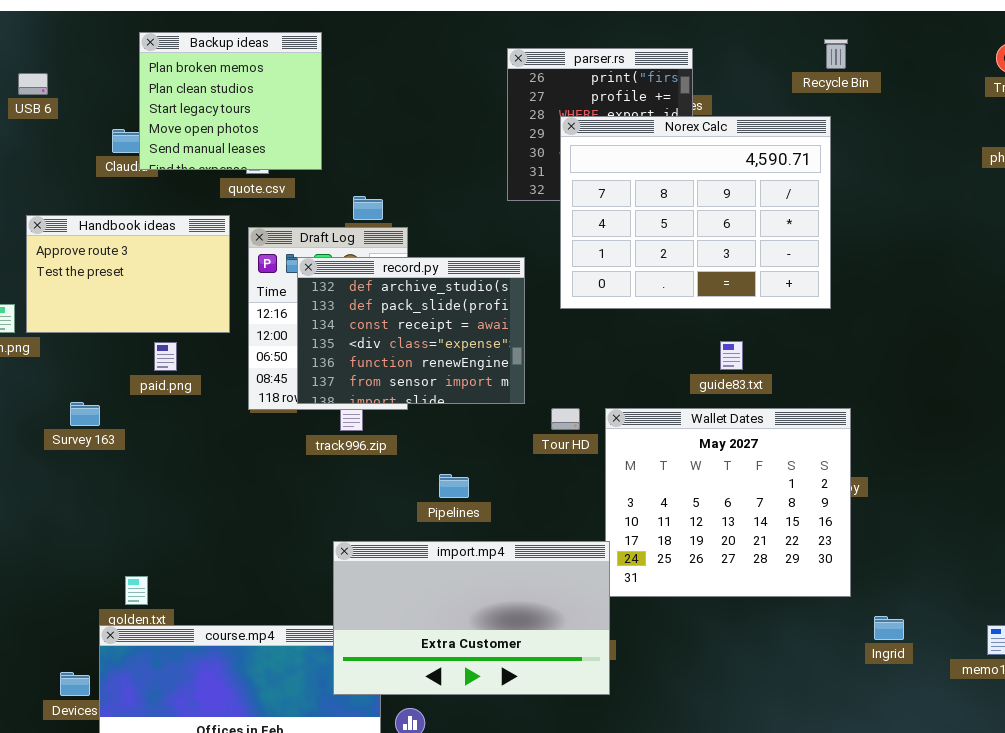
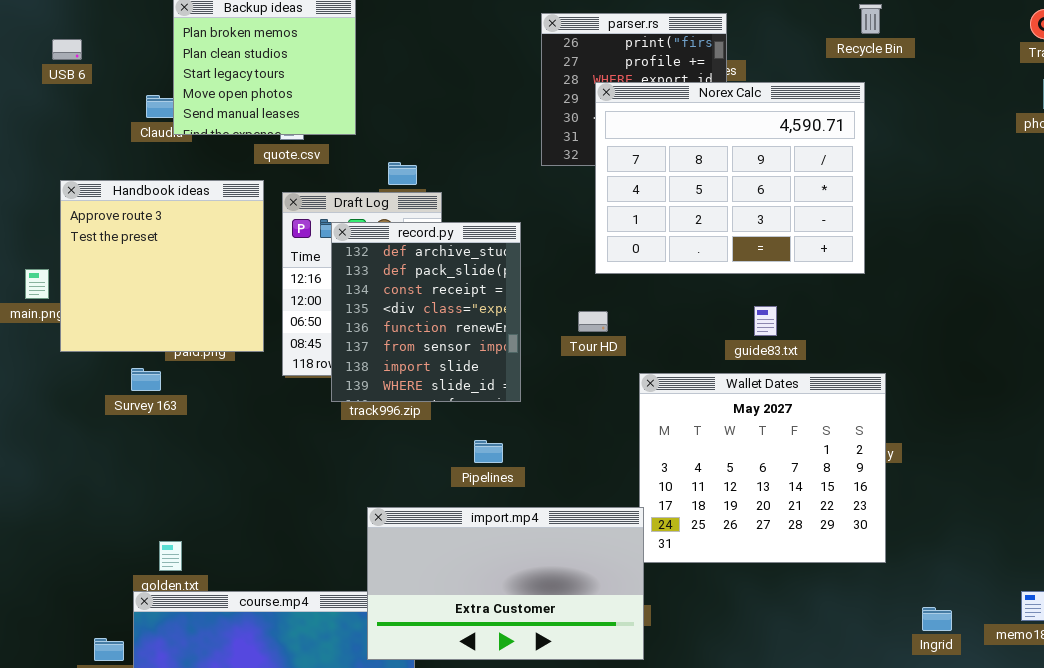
Handbook ideas: [26,215,230,333] -> [60,180,264,352], resized
record.py: [297,257,525,404] -> [331,222,521,402], resized
Survey 163: [70,402,100,426] -> [131,368,161,391], moved
Tour HD: [551,408,580,430] -> [578,311,608,332], moved
Ingrid: [874,616,904,640] -> [922,607,952,631], moved

